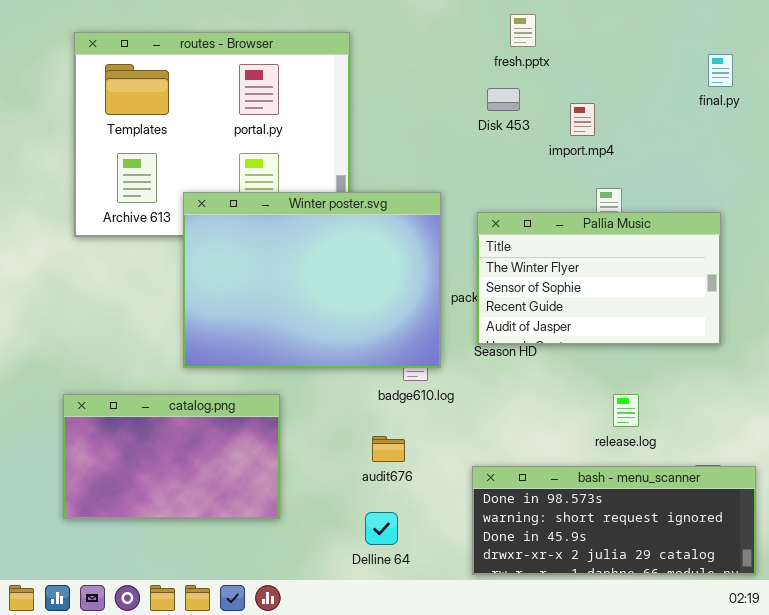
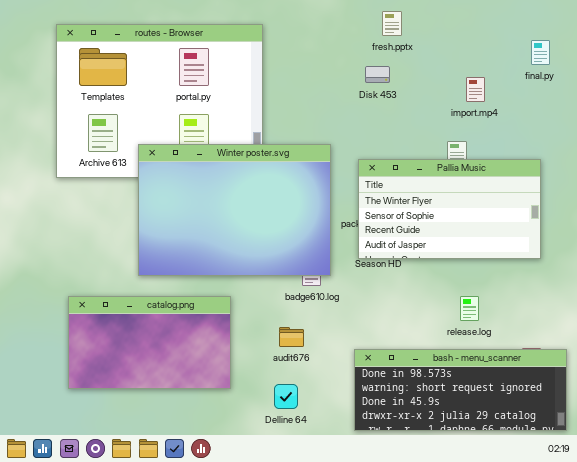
import.mp4: [570,103,595,136] -> [466,77,485,102], moved
catalog.png: [63,394,280,519] -> [68,296,231,389], moved

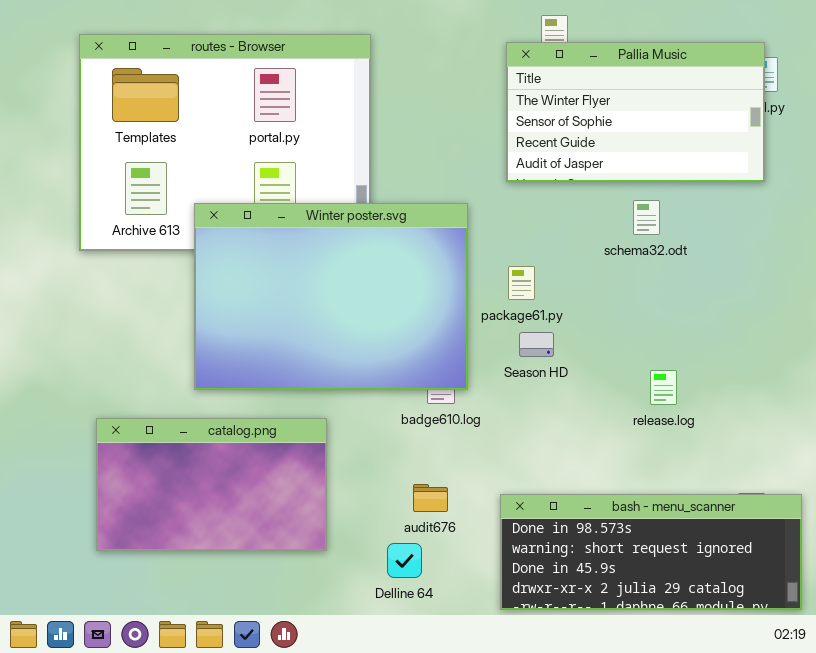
Pallia Music: [358,159,541,259] -> [506,42,765,182], moved
release.log: [460,296,479,321] -> [650,370,677,405], moved
audit676: [279,327,304,347] -> [413,484,448,512], moved

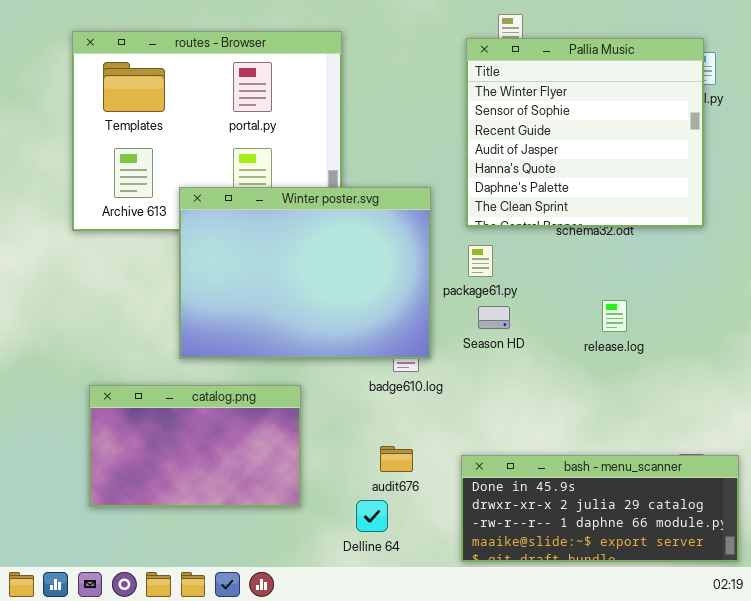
Pallia Music: [506,42,765,182] -> [466,38,704,227], resized
release.log: [650,370,677,405] -> [602,300,627,332], moved
bash - menu_scanner: [500,494,802,610] -> [461,455,739,562], scrolled down 2 rows

